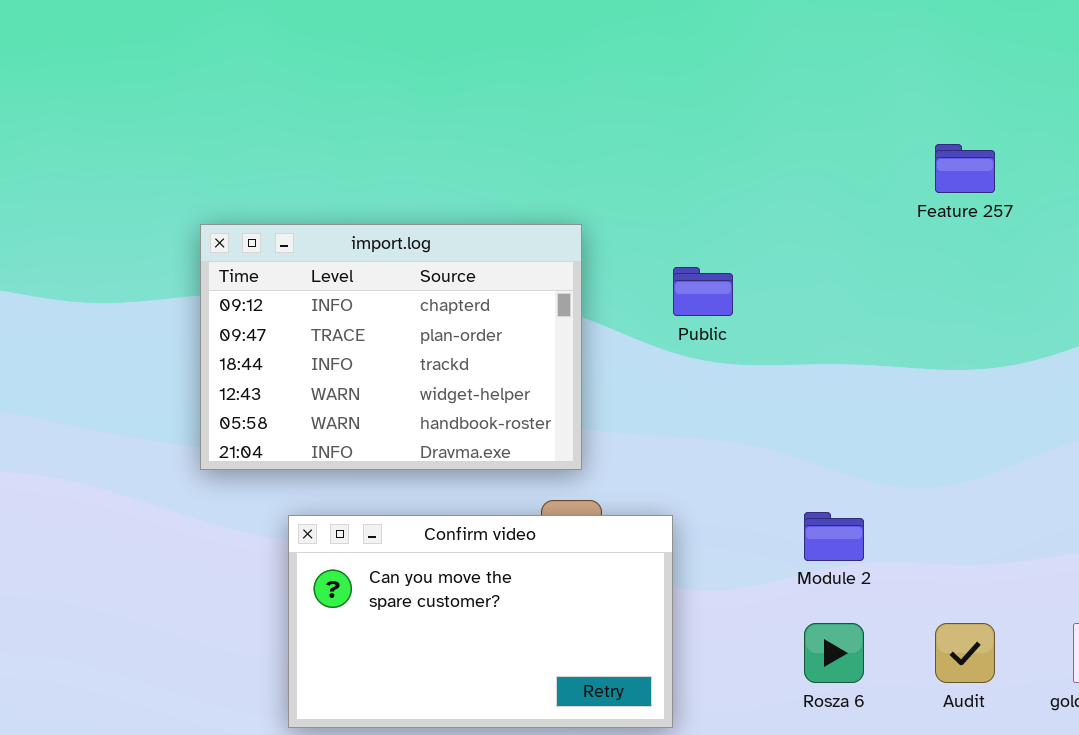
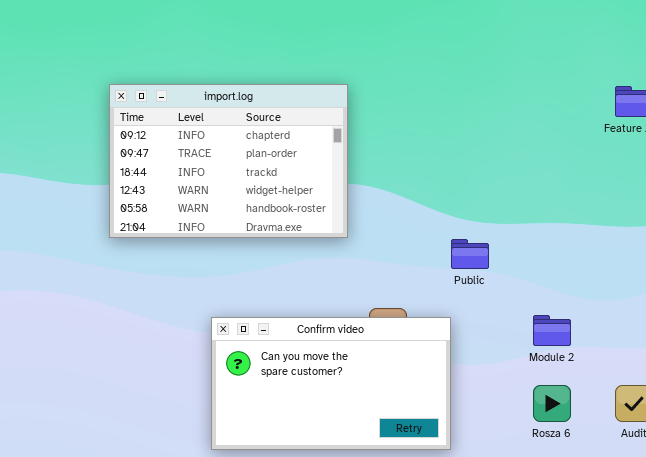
import.log: [200,224,582,470] -> [109,84,348,238], moved
Public: [673,267,733,316] -> [451,239,489,269], moved

